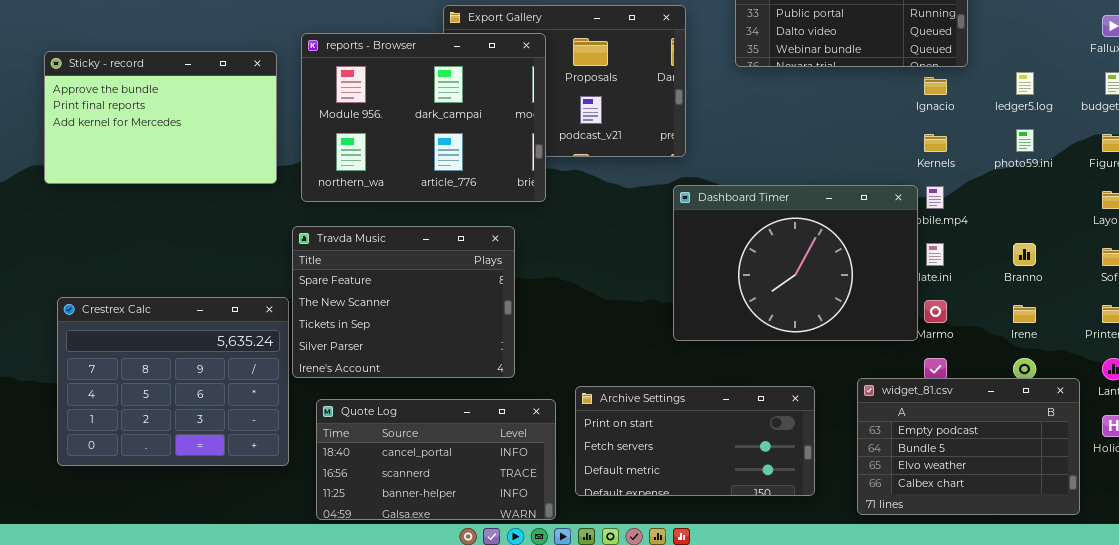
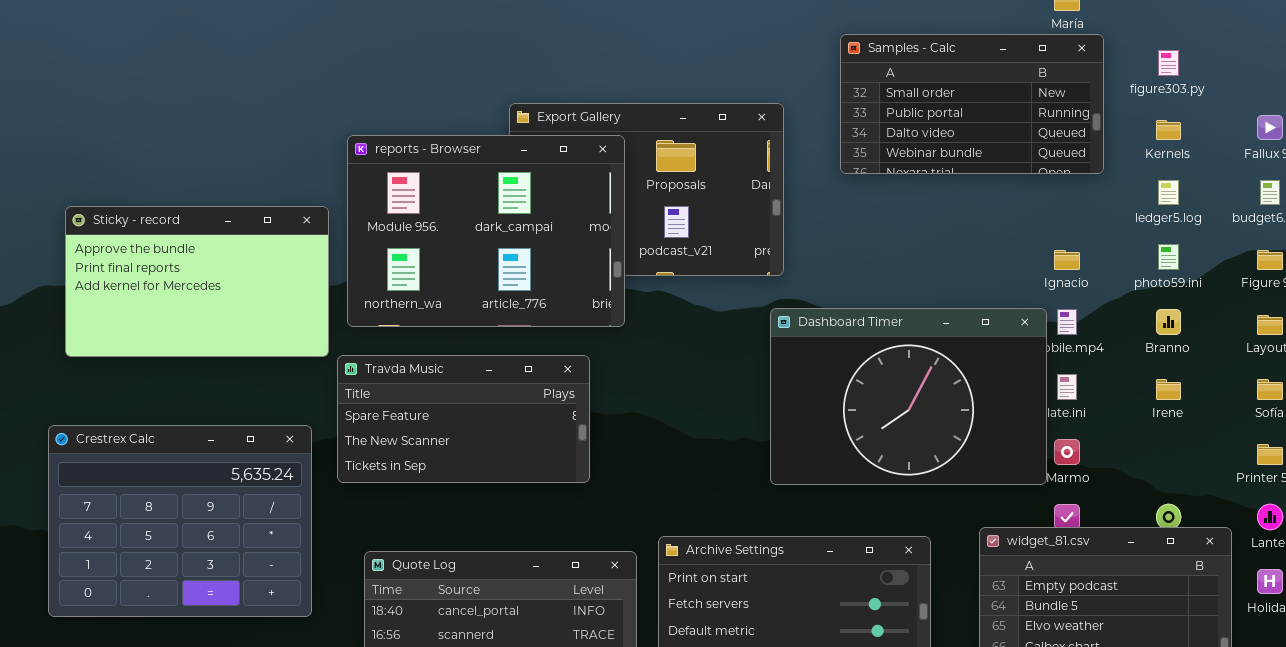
Sticky - record: [44,51,277,184] -> [65,206,329,357], moved
Ignacio: [924,77,947,95] -> [1054,250,1080,270], moved
Kernels: [924,134,947,152] -> [1156,120,1181,140], moved
Travda Music: [292,226,515,378] -> [337,355,590,483], resized
Branno: [1013,243,1036,266] -> [1156,309,1181,335], moved
Crestrex Calc: [57,297,289,466] -> [48,425,312,617], moved
Irene: [1013,305,1036,323] -> [1156,379,1181,400], moved

